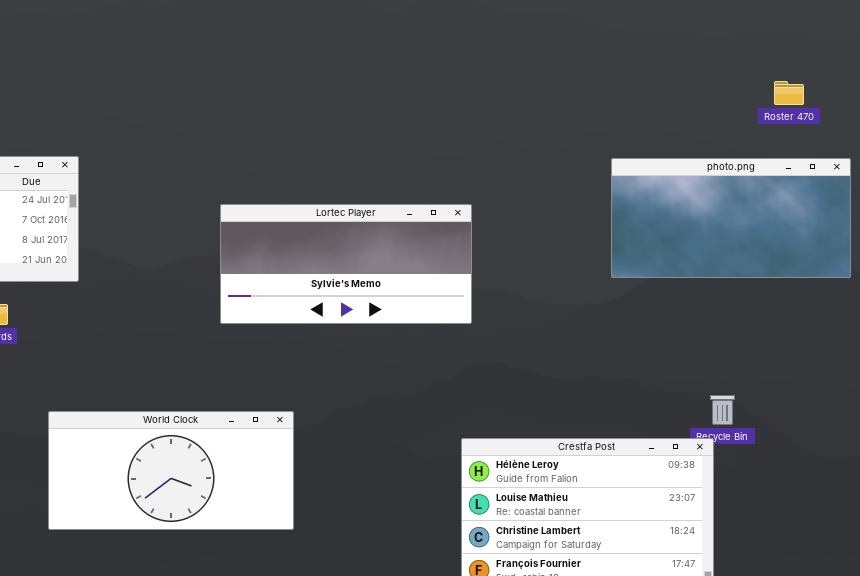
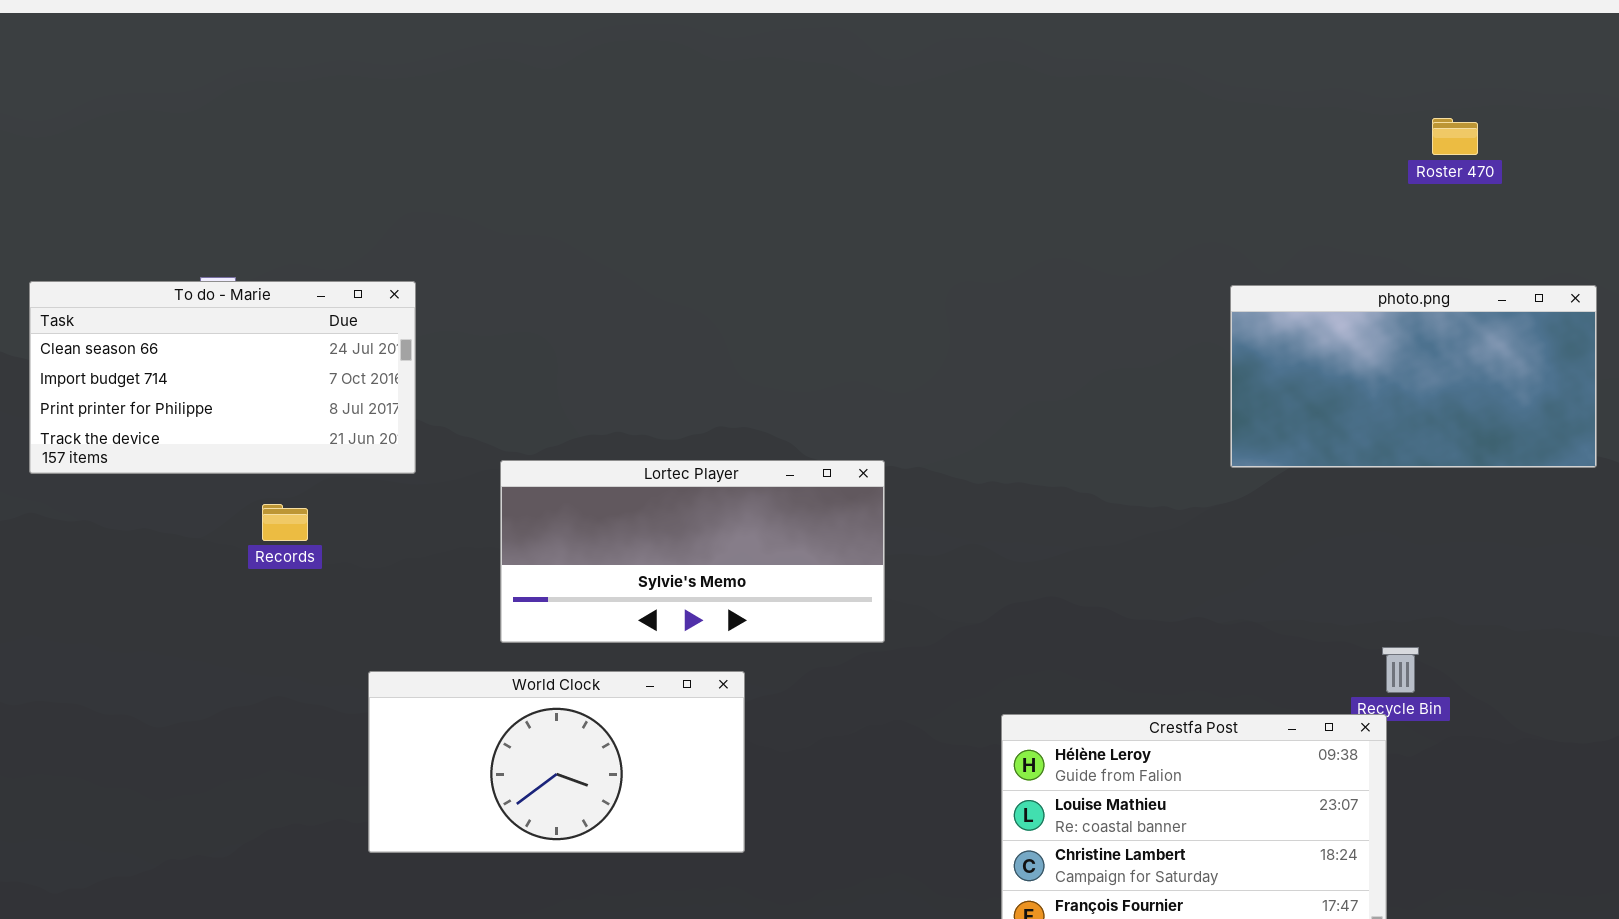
Roster 470: [774,81,804,105] -> [1432,118,1478,155], moved
Lortec Player: [220,204,472,324] -> [500,460,885,643], moved

